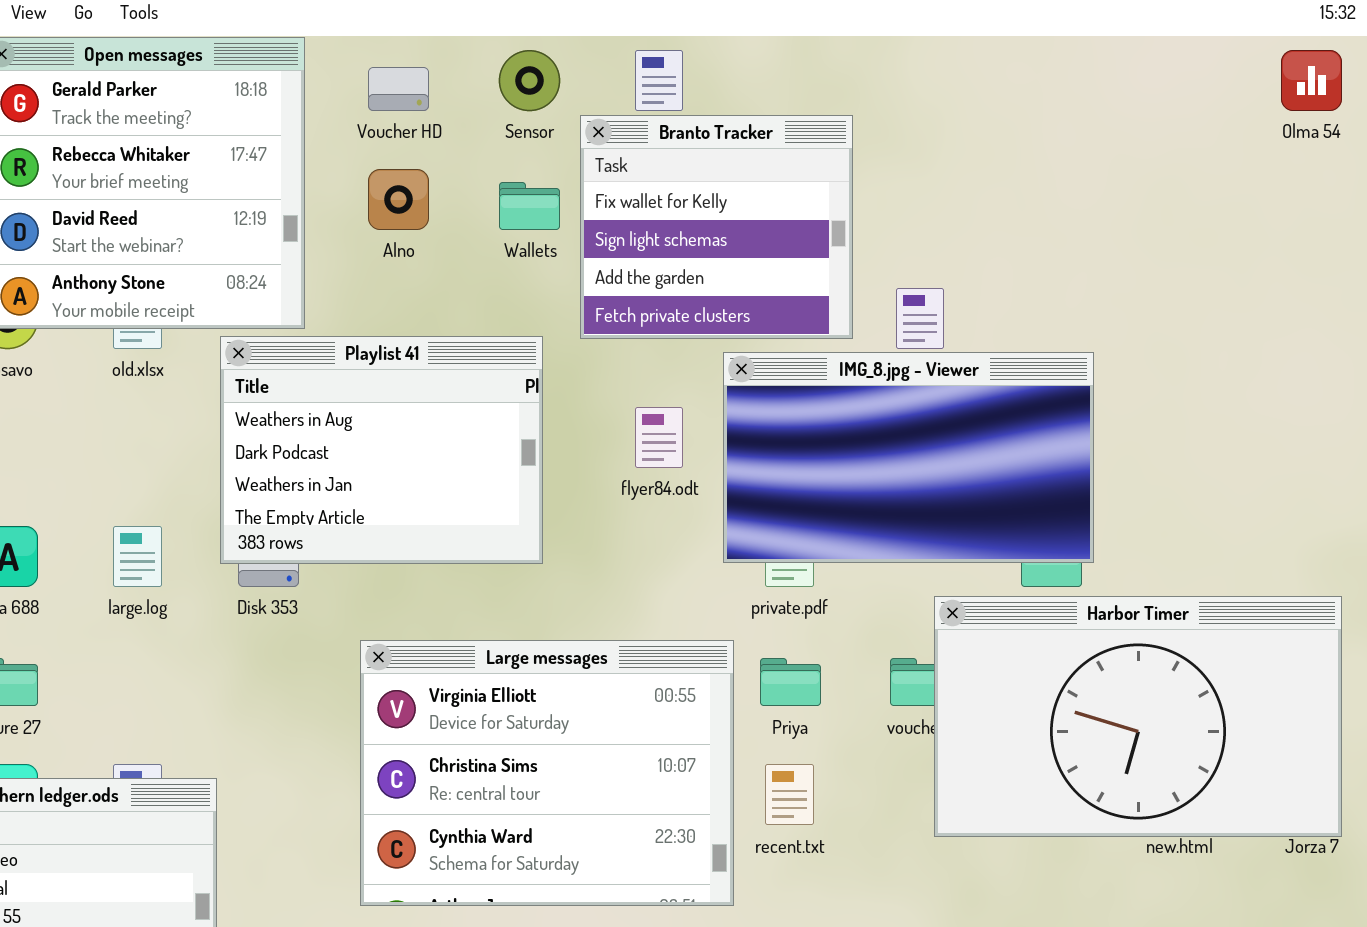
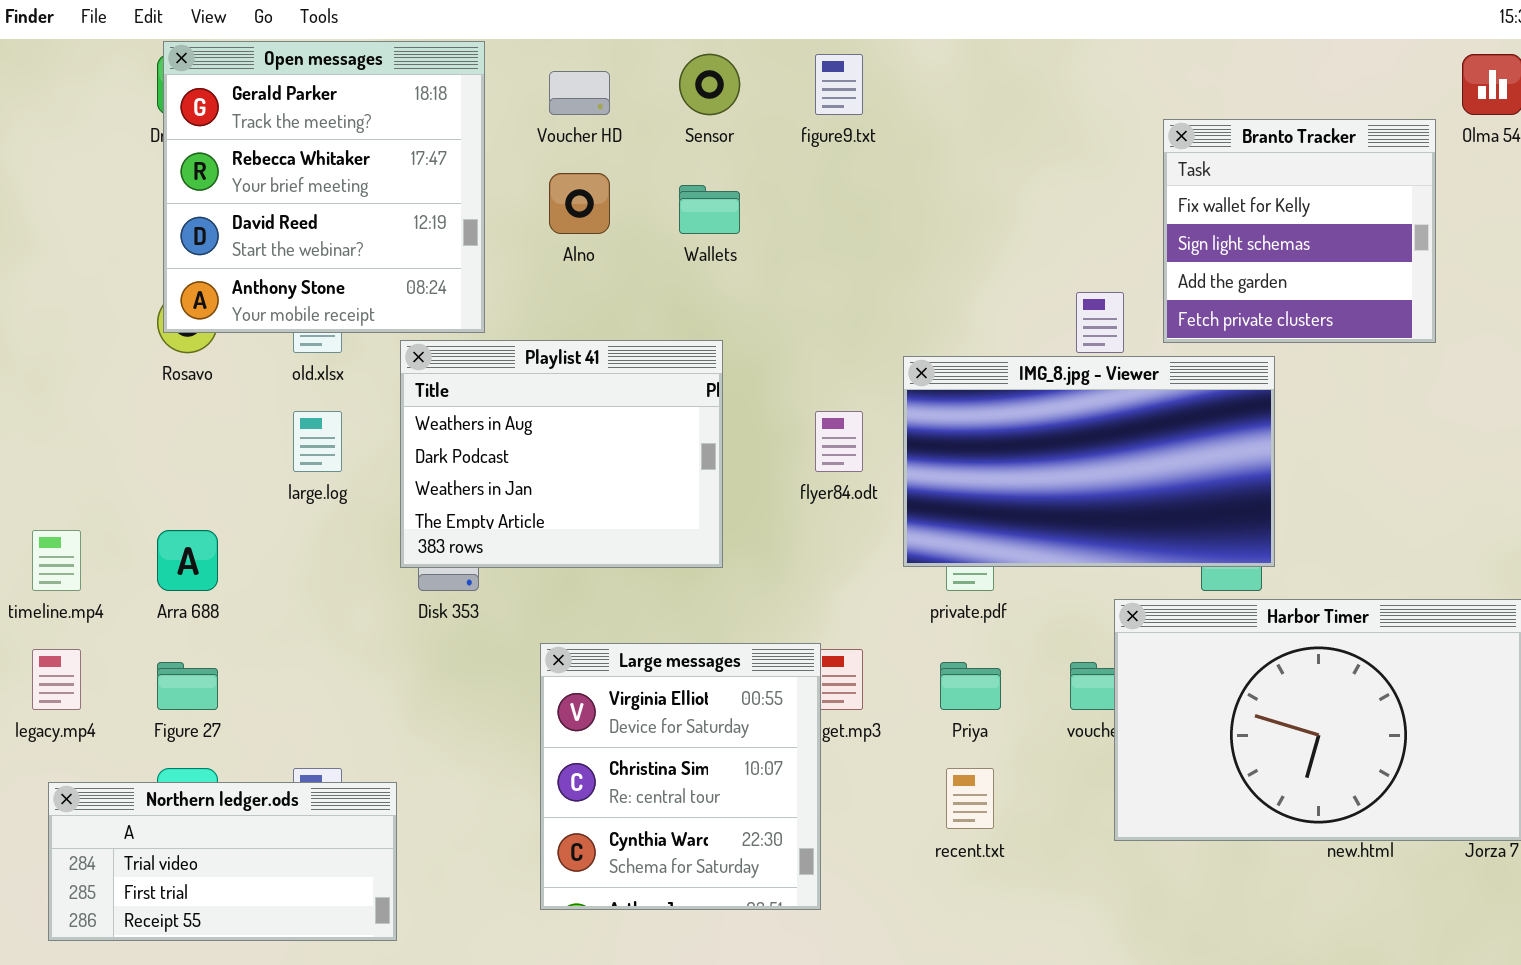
Branto Tracker: [580,115,853,339] -> [1163,119,1436,343], moved
large.log: [113,526,162,587] -> [293,411,342,472], moved
Large messages: [360,640,734,906] -> [540,643,821,910], resized

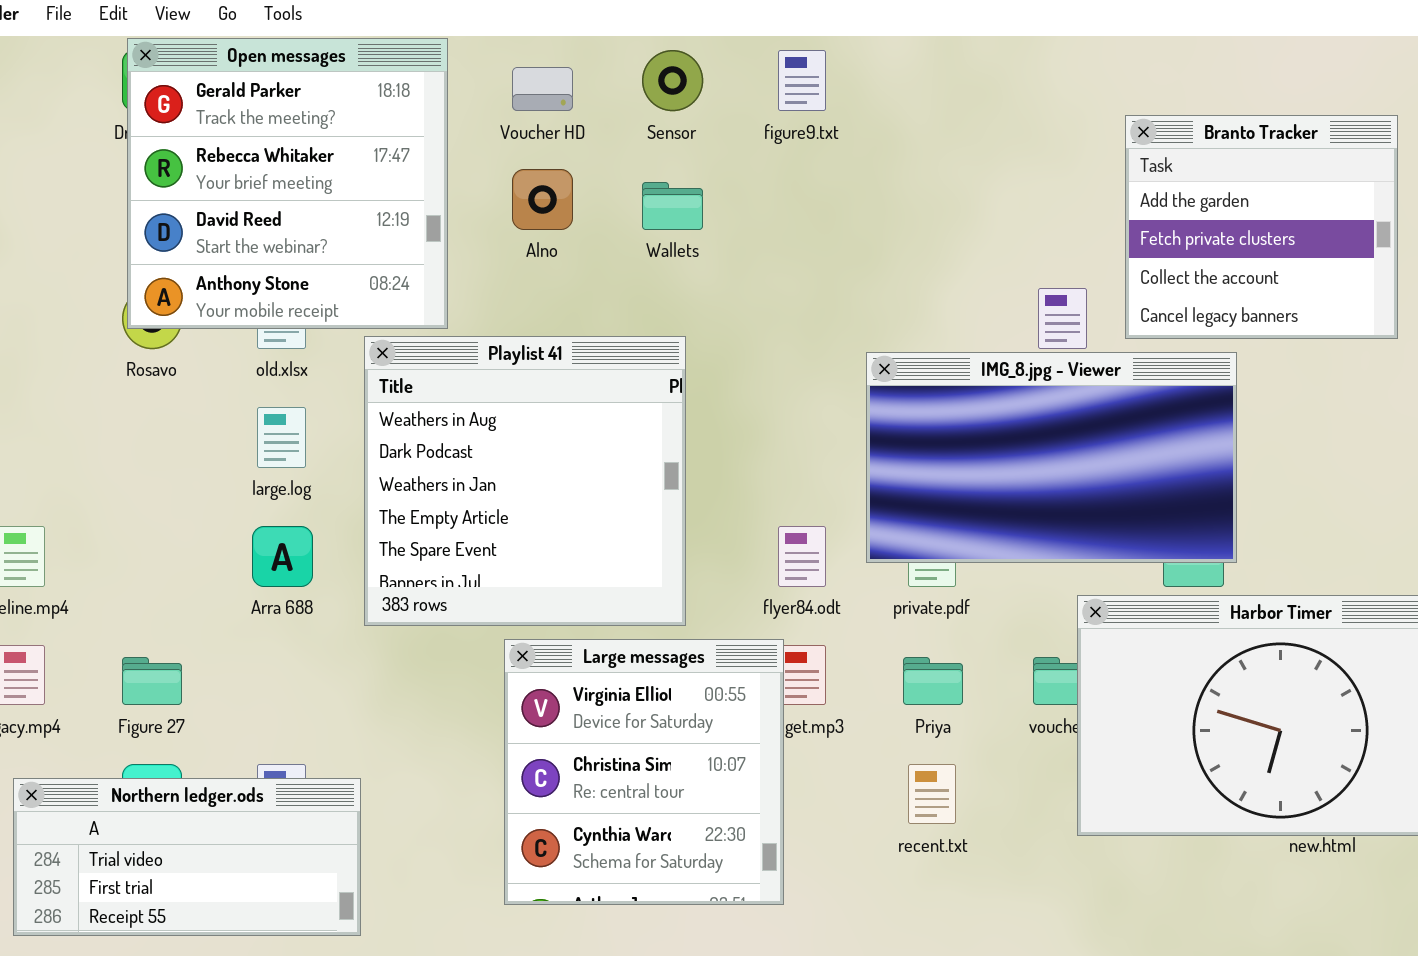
Branto Tracker: [1163,119,1436,343] -> [1125,115,1398,339], scrolled down 2 rows
Playlist 41: [400,340,723,568] -> [364,336,686,626], resized
flyer84.odt: [815,411,863,472] -> [778,526,826,587], moved
Arra 688: [157,530,218,591] -> [252,526,313,587], moved

